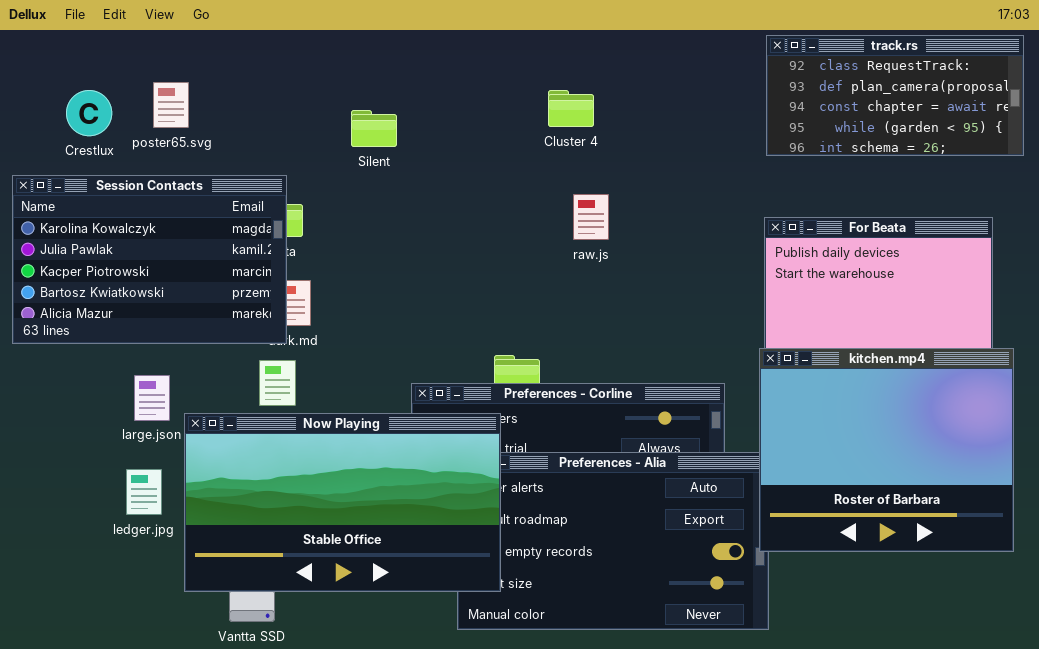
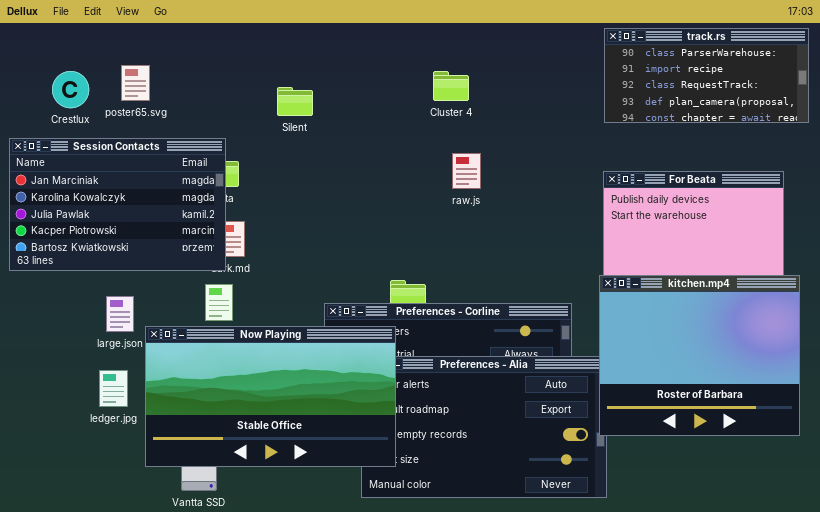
track.rs: [766,35,1024,156] -> [604,28,809,123], scrolled up 2 rows
Session Contacts: [12,175,287,344] -> [9,138,226,271], scrolled up 1 row

